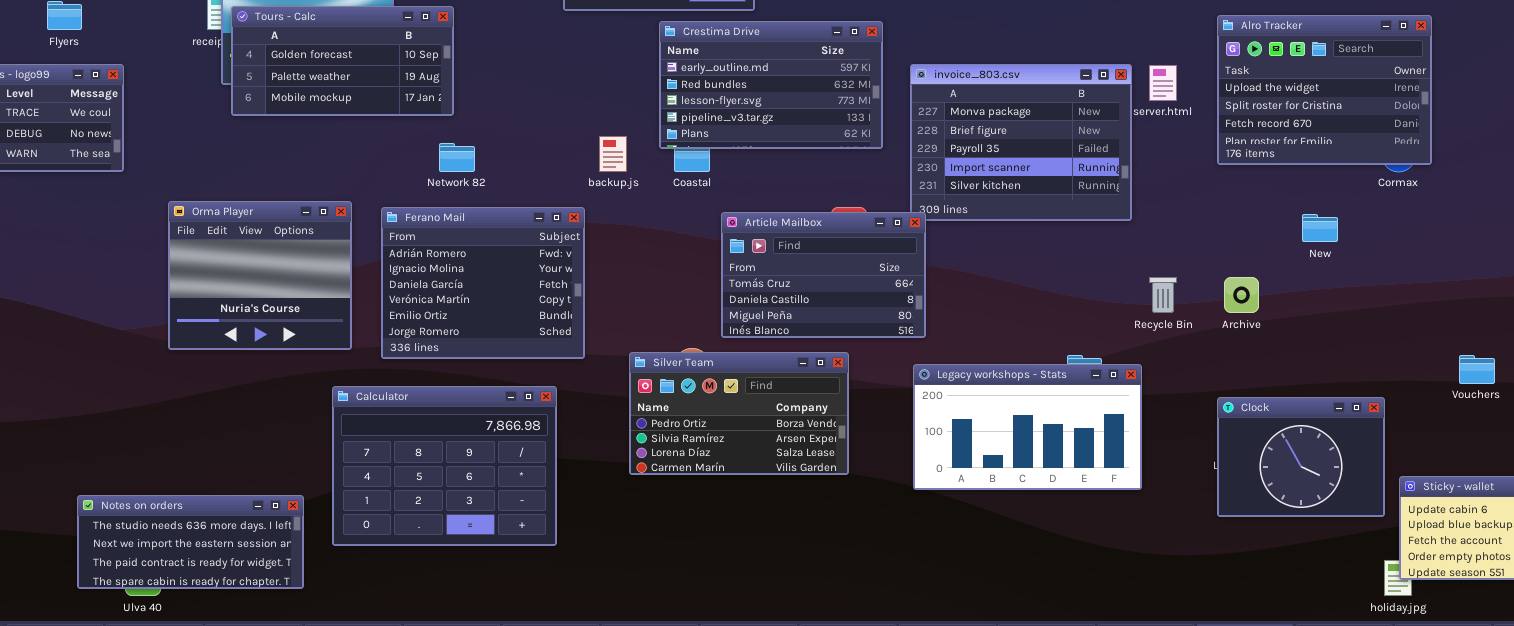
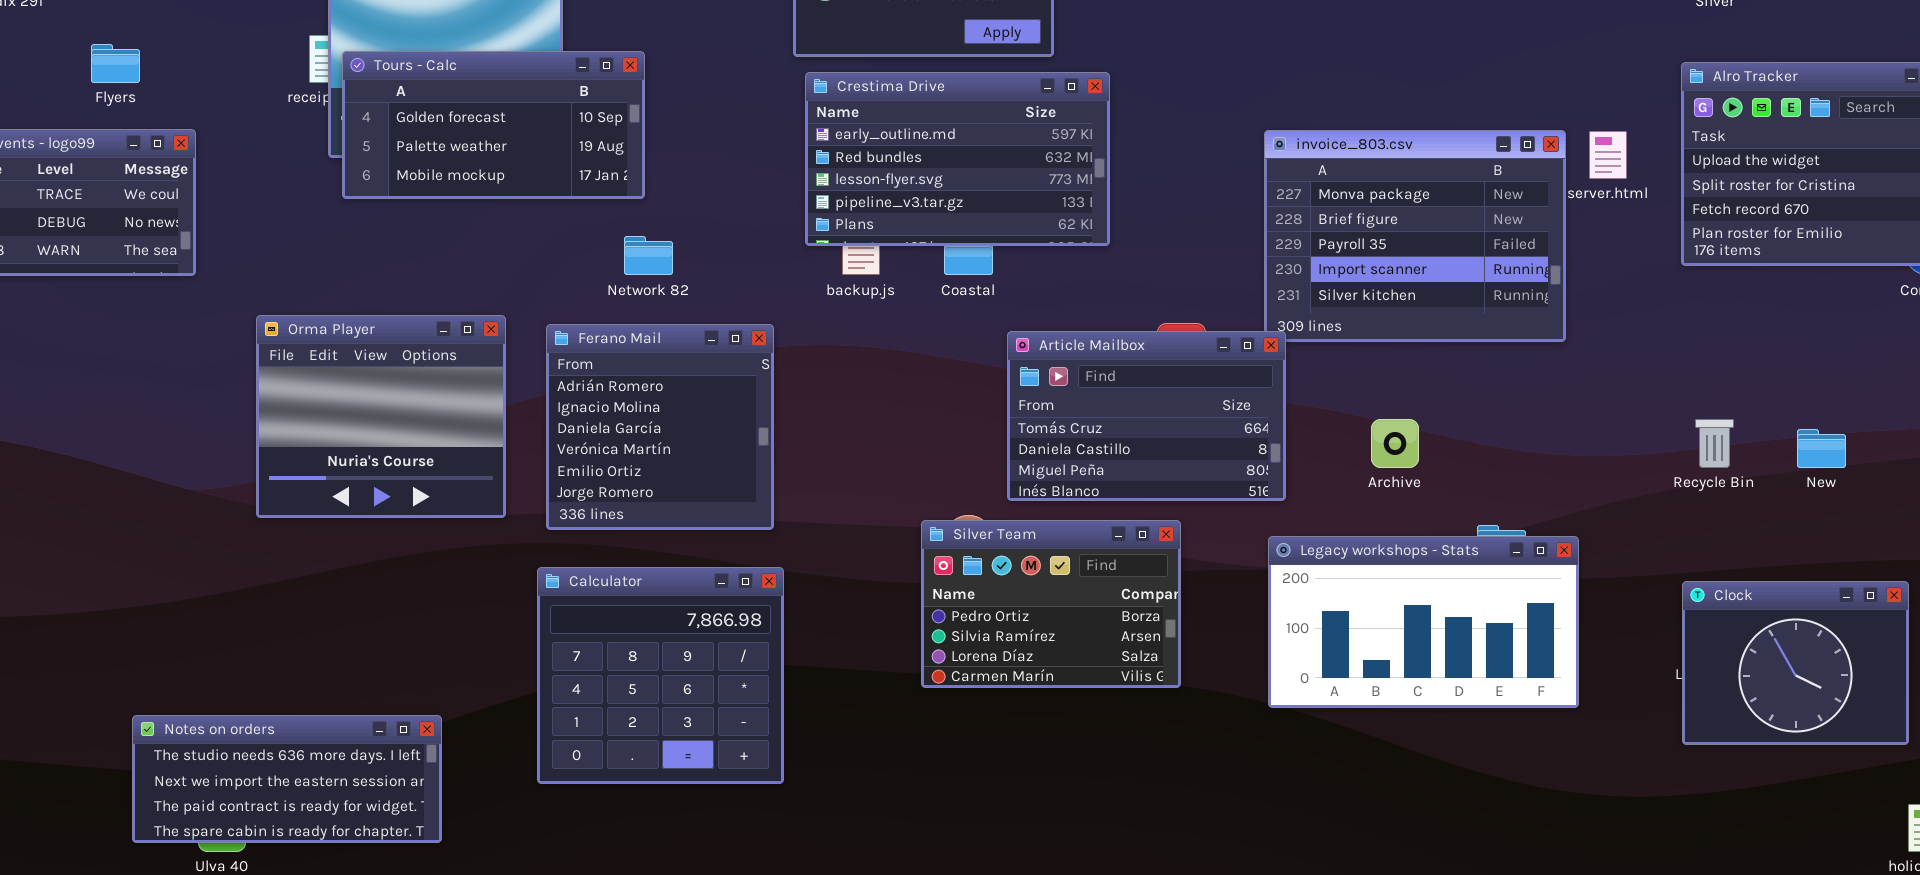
Crestima Drive: [659,21,883,149] -> [805,72,1110,246], moved
Ferano Mail: [381,207,585,359] -> [546,324,774,530], resized
New: [1302,214,1338,242] -> [1797,429,1846,468], moved
Recycle Bin: [1149,277,1177,313] -> [1695,419,1734,468], moved
Archive: [1224,277,1259,313] -> [1371,419,1419,468], moved
Silver Team: [629,352,849,475] -> [921,520,1181,688], resized
Calculator: [332,386,557,546] -> [537,567,784,784], resized

